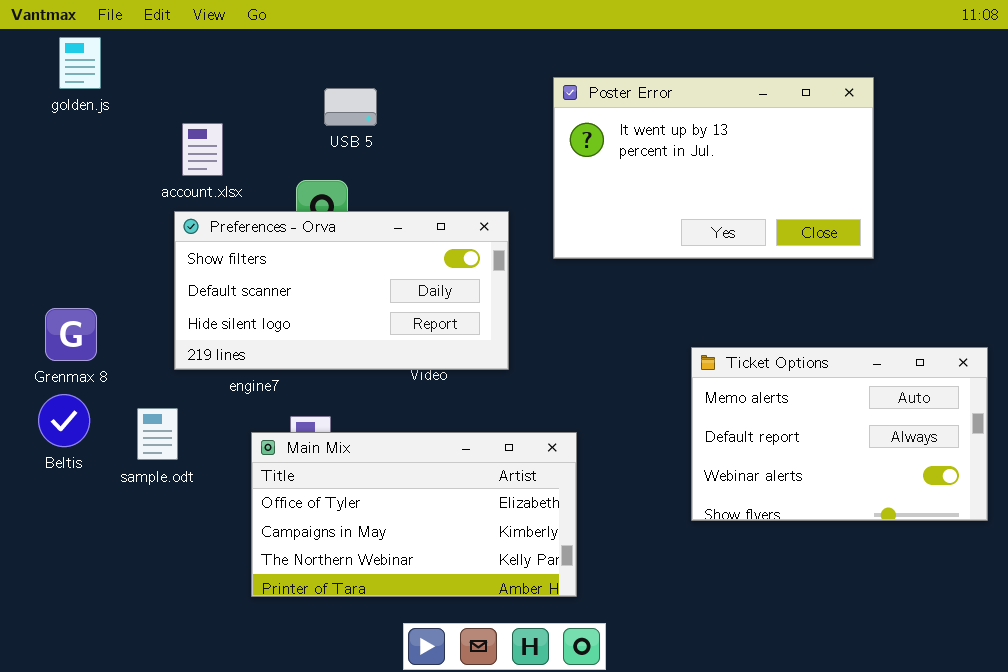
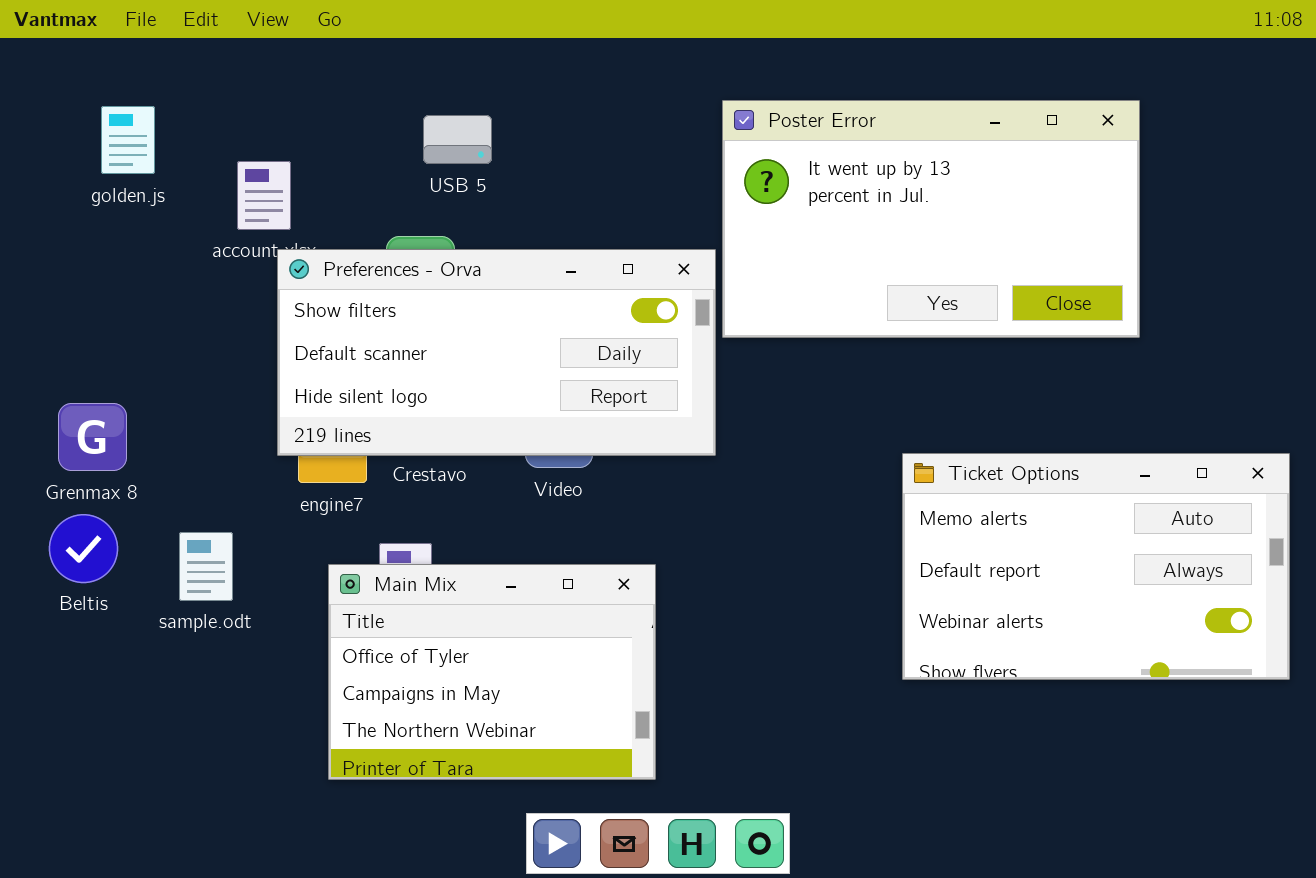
golden.js: [59,37,101,89] -> [101,106,155,174], moved
Preferences - Orva: [174,211,509,370] -> [277,249,716,456], moved
Main Mix: [251,432,577,597] -> [328,564,656,780], resized

